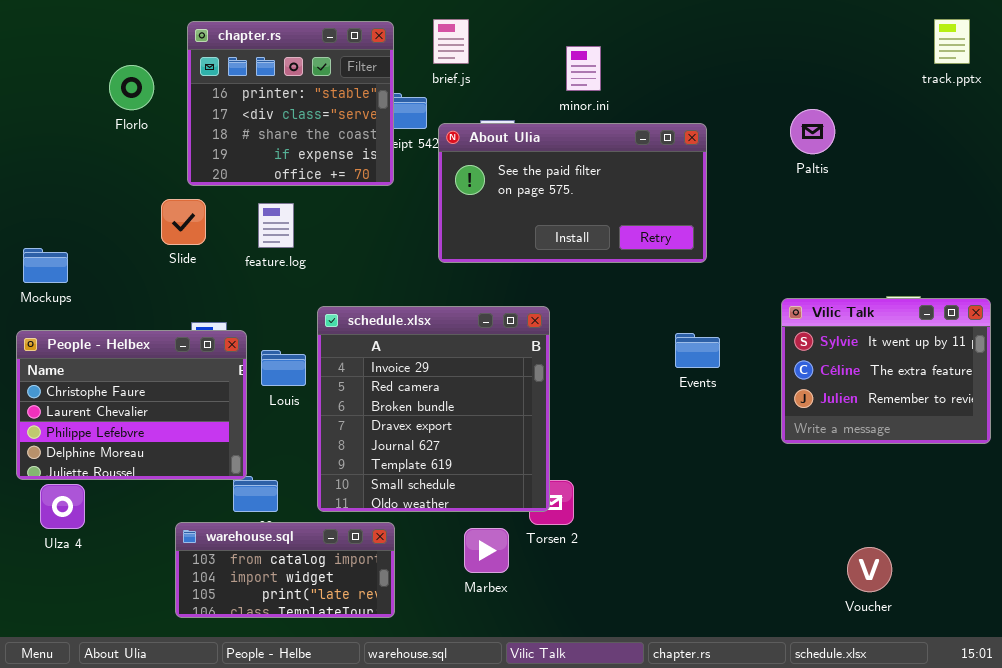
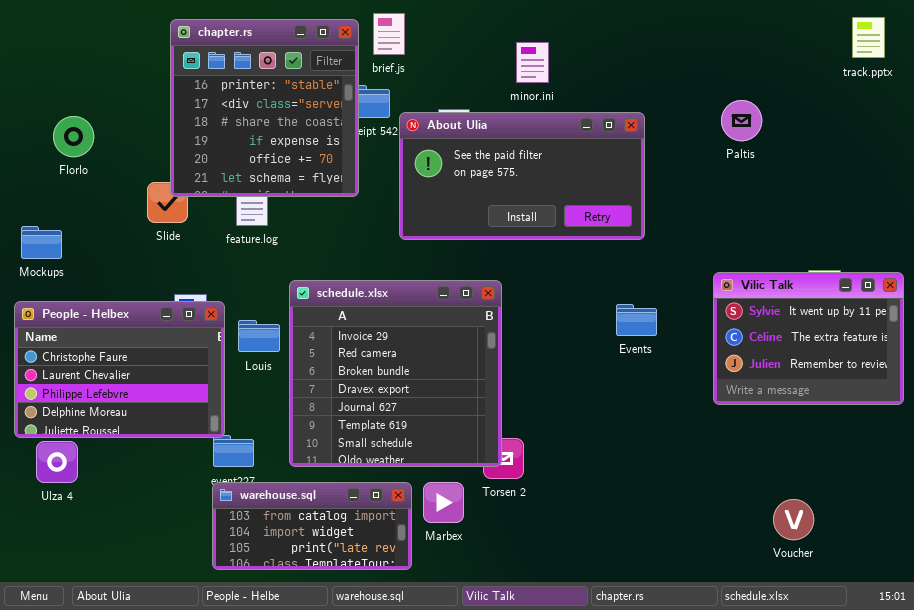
brief.js: [433,19,469,64] -> [373,13,405,55], moved
chapter.rs: [187,21,394,186] -> [170,19,359,197], resized
Florlo: [109,65,154,110] -> [53,116,94,157], moved
warehouse.sql: [175,522,395,618] -> [212,482,412,570], moved

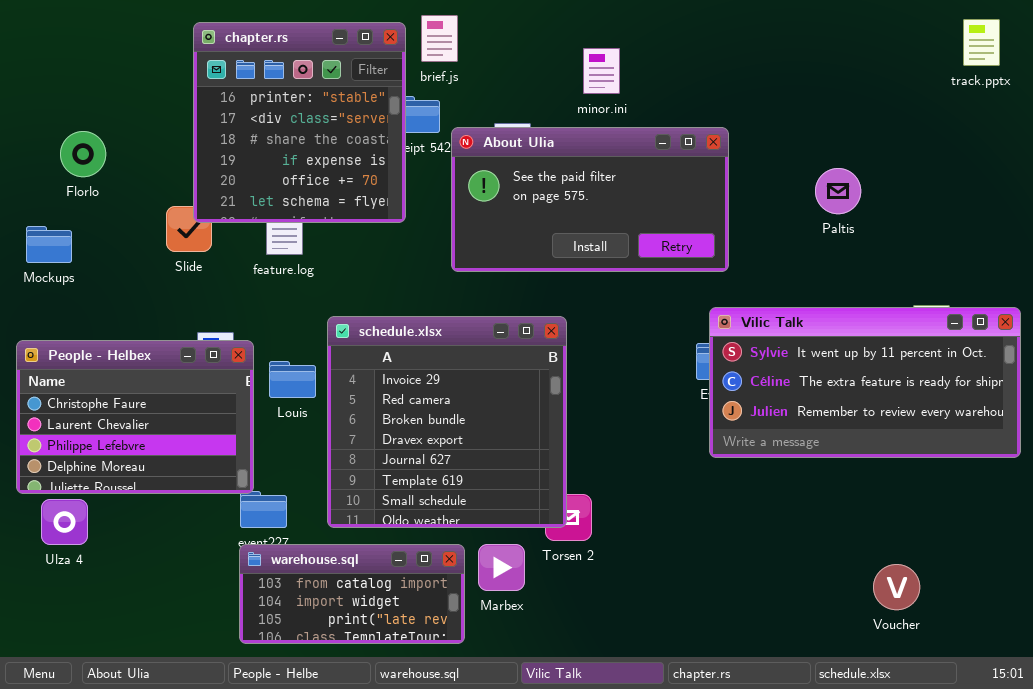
Paltis: [721,100,762,141] -> [815,168,861,214], moved
Mockups: [21,226,62,259] -> [26,226,72,263], moved
Vilic Talk: [713,272,904,405] -> [709,307,1021,458], resized

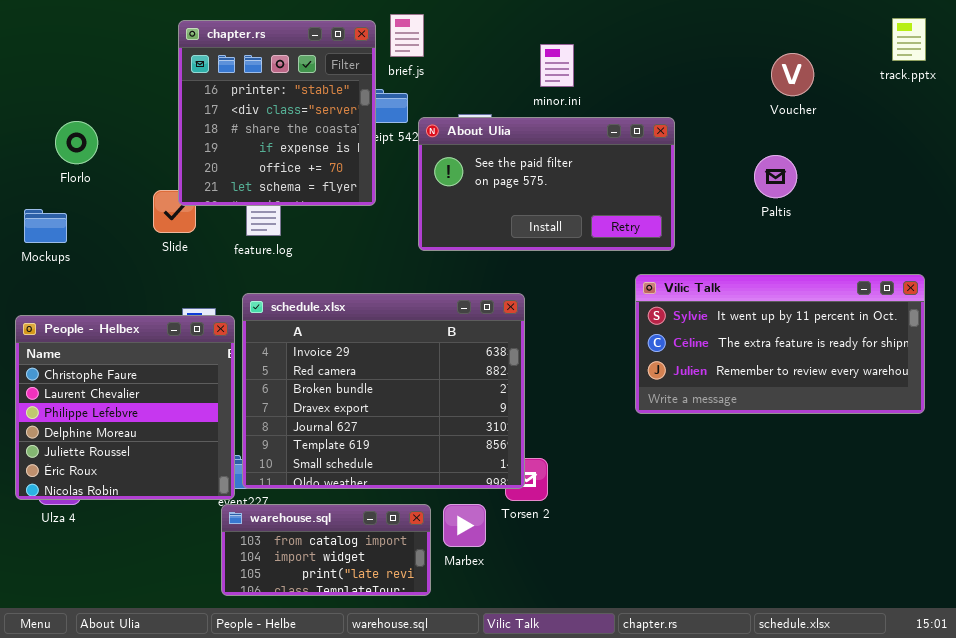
Vilic Talk: [709,307,1021,458] -> [635,274,925,414], moved
schedule.xlsx: [327,316,567,528] -> [242,293,525,489], resized
People - Helbex: [16,340,254,494] -> [15,315,235,500], resized
Voucher: [873,564,920,610] -> [771,53,814,96], moved

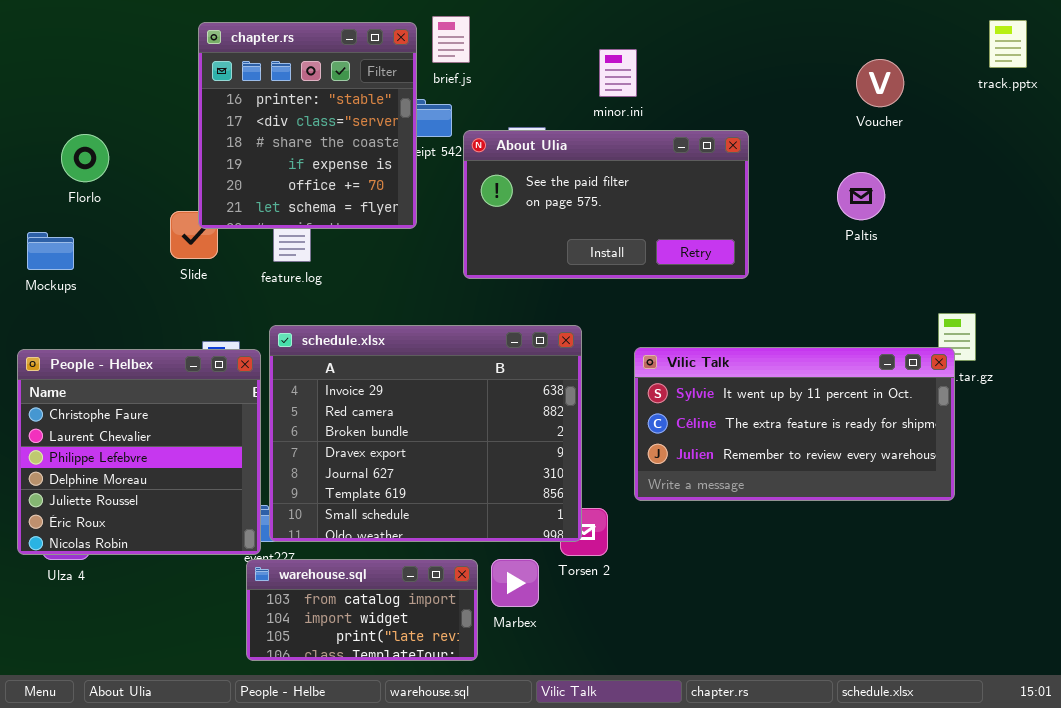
Vilic Talk: [635,274,925,414] -> [634,347,955,501], moved

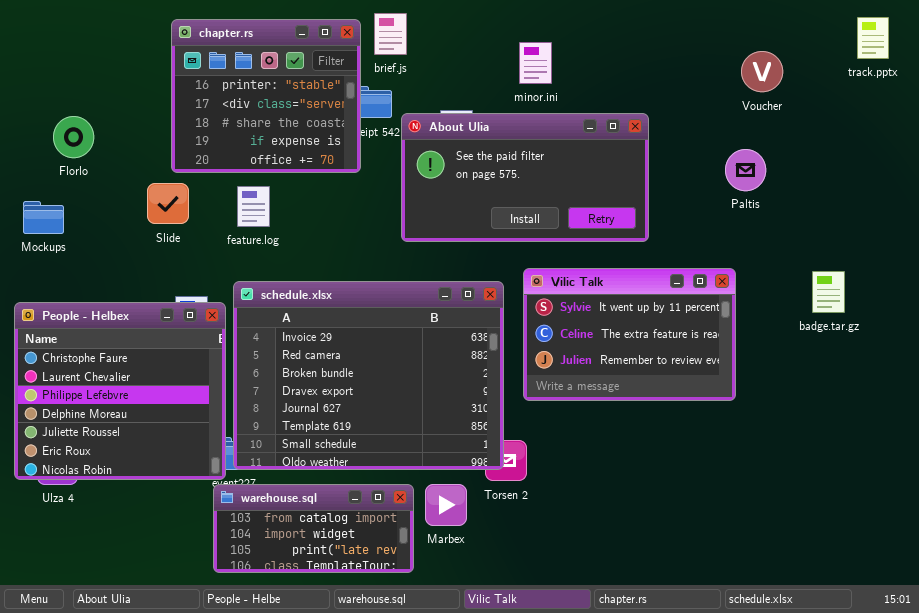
chapter.rs: [198,22,417,229] -> [171,19,361,173], resized
Vilic Talk: [634,347,955,501] -> [523,268,736,401], moved, resized

